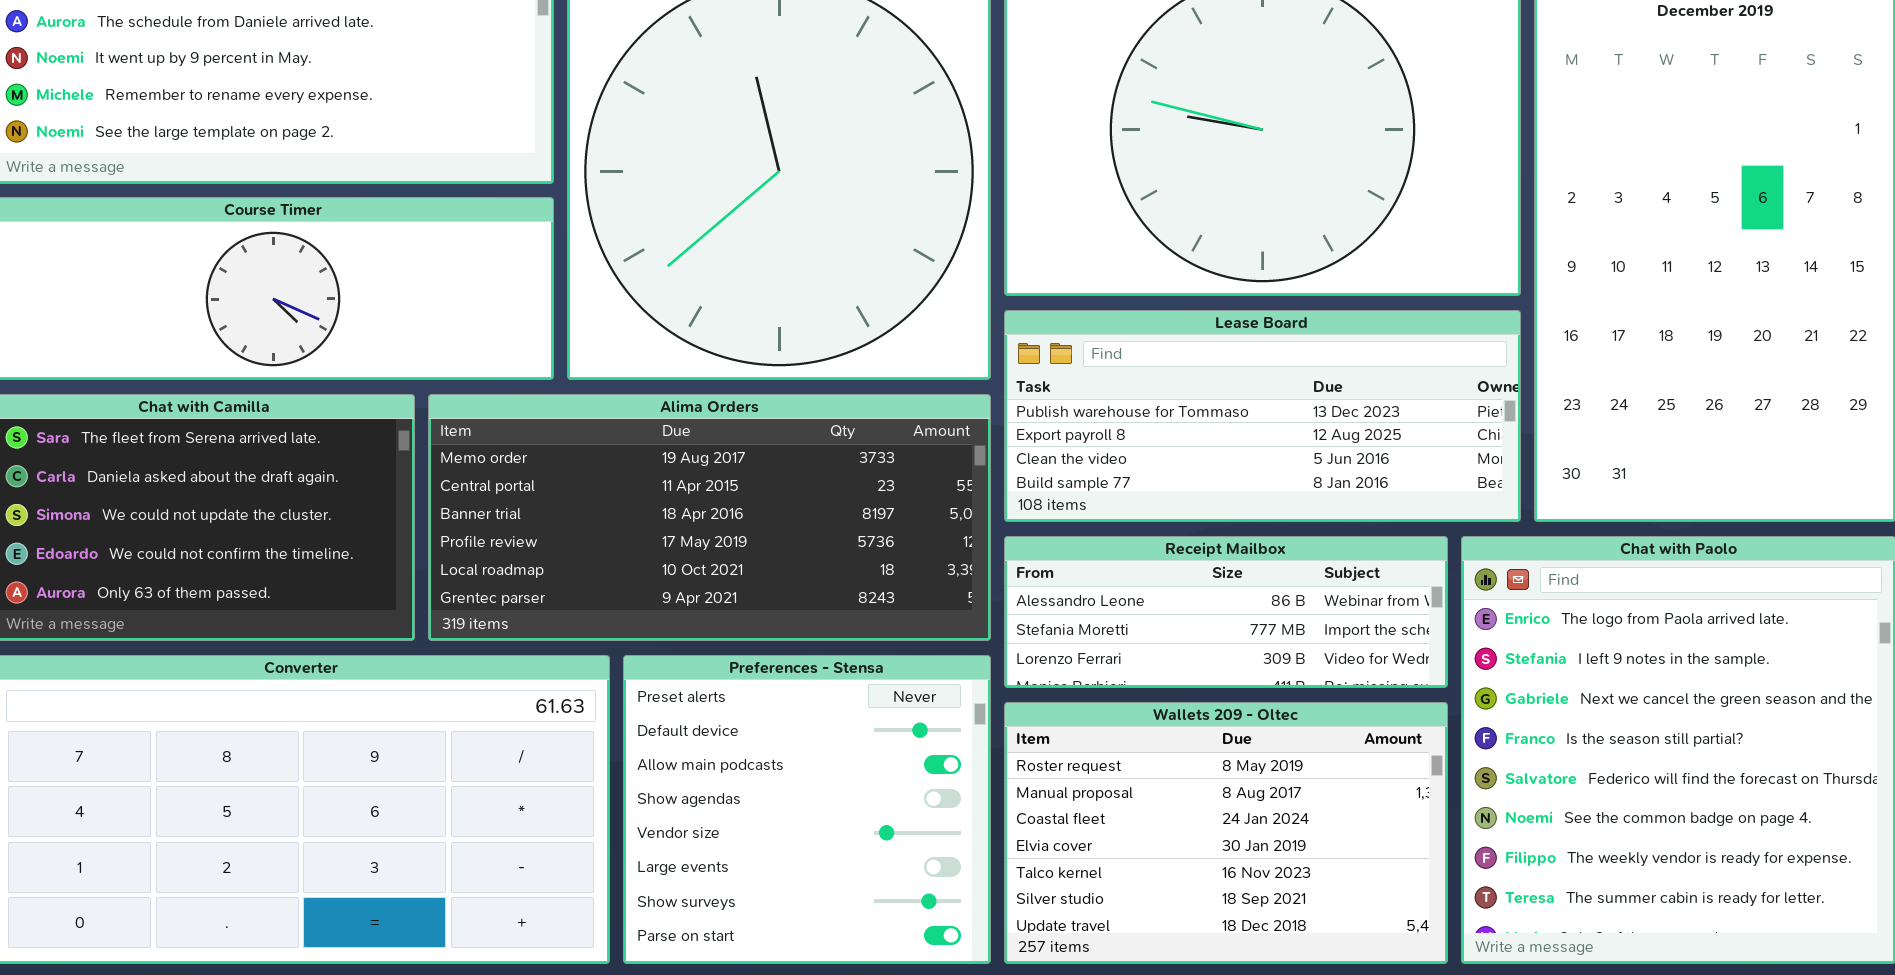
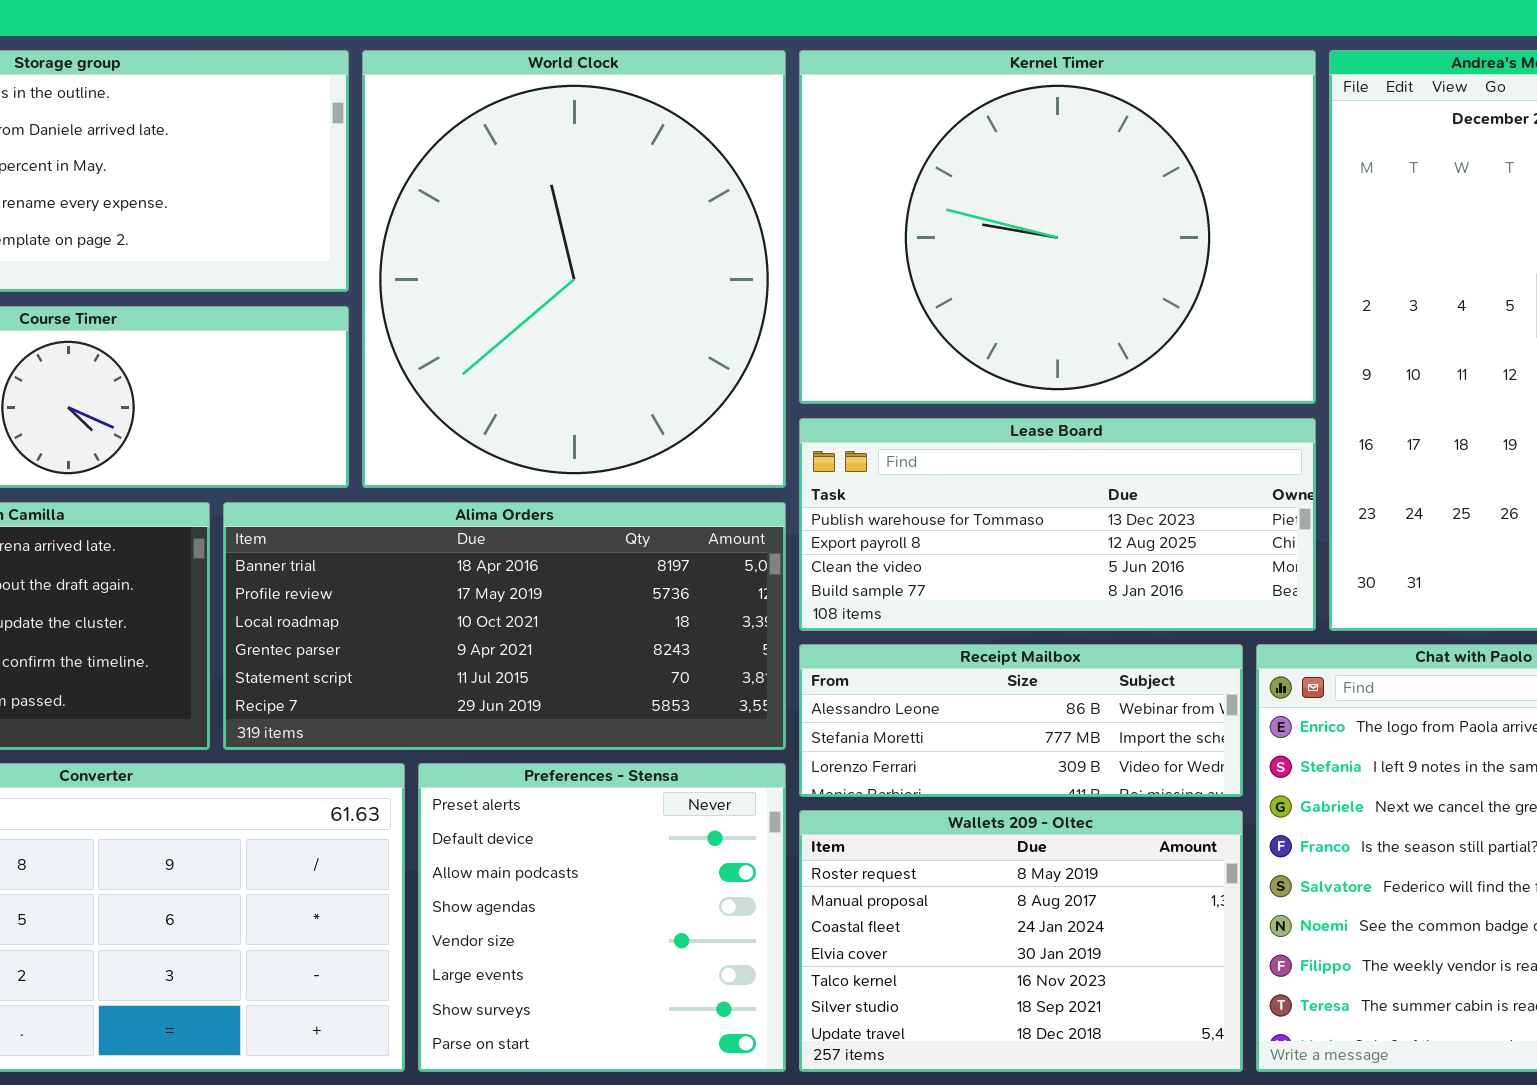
Alima Orders: [428,394,991,641] -> [223,502,786,750], scrolled down 2 rows

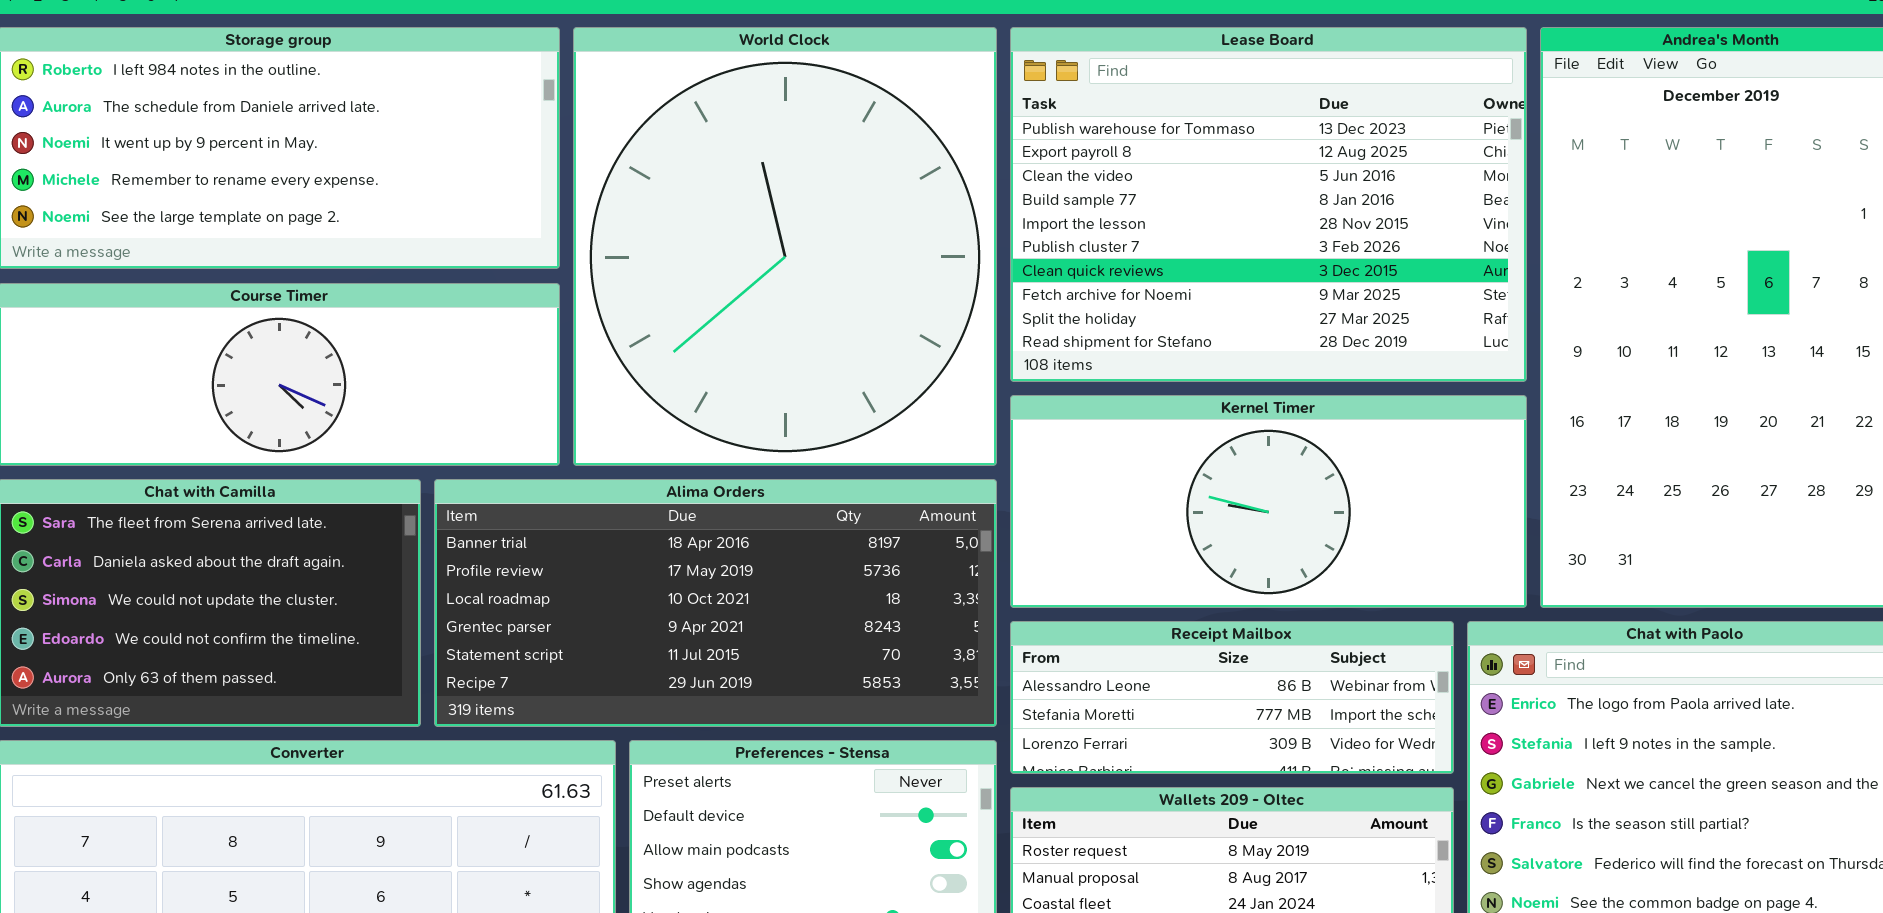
Kernel Timer: [799,50,1316,404] -> [1010,395,1527,608], moved, resized
Lease Board: [799,418,1316,631] -> [1010,27,1527,382], moved, resized

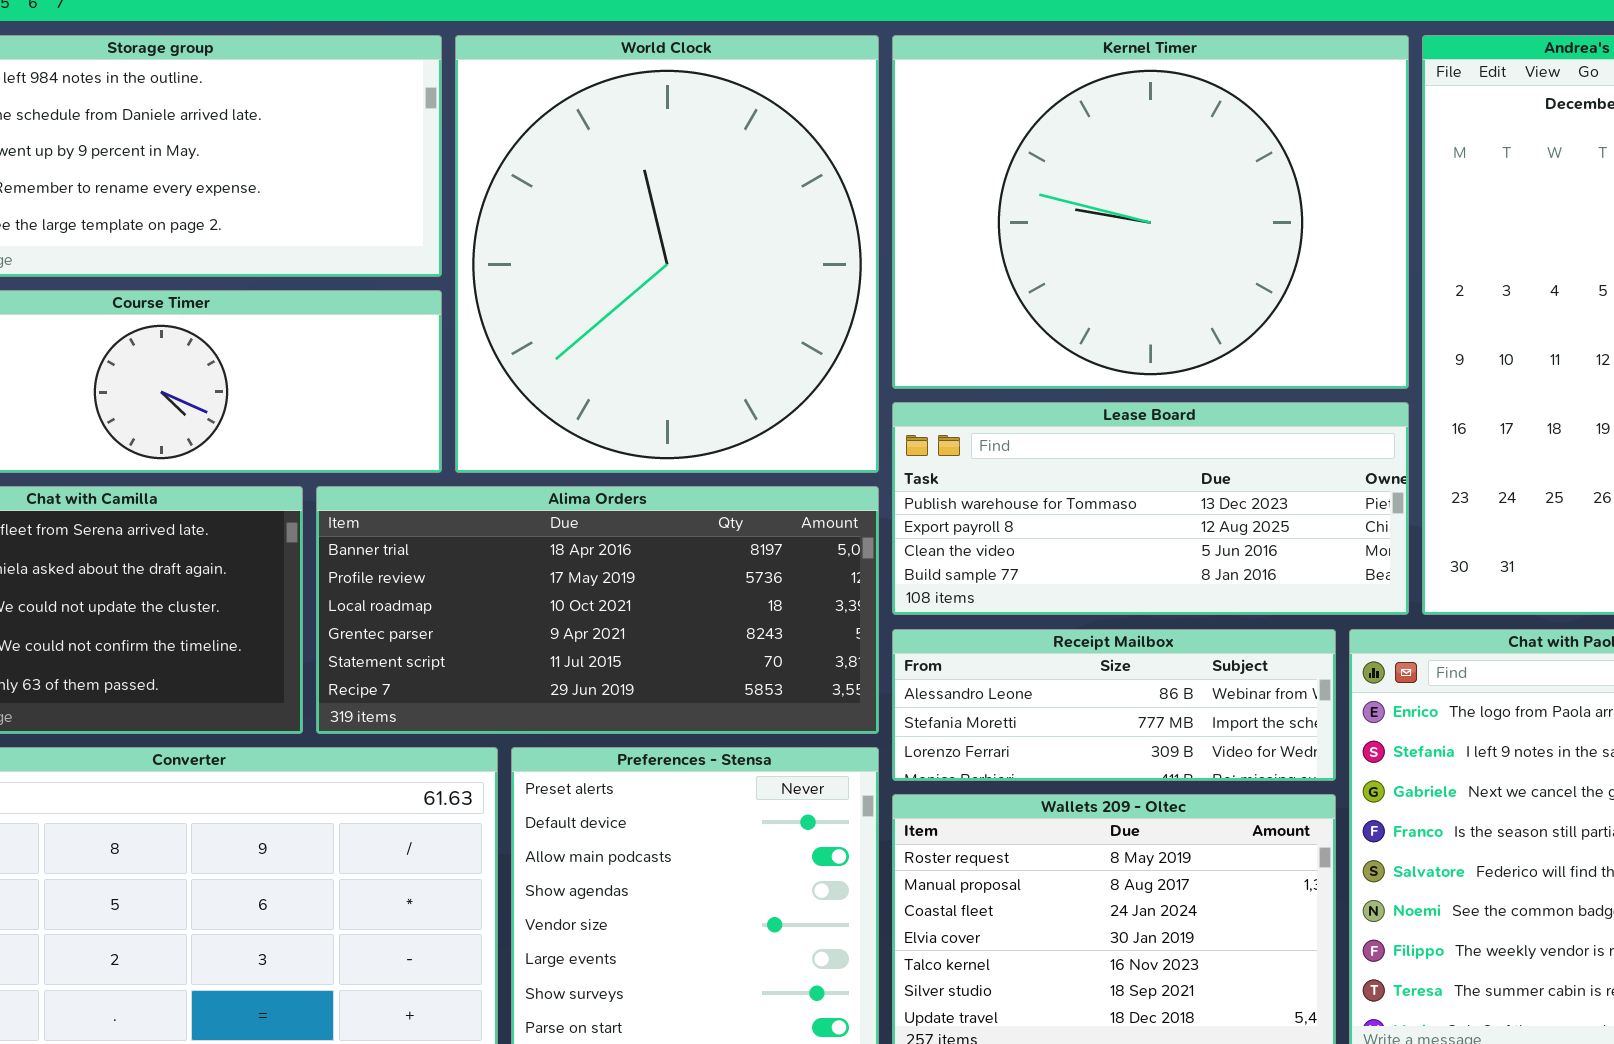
Lease Board: [1010,27,1527,382] -> [892,402,1409,615], moved, resized
Kernel Timer: [1010,395,1527,608] -> [892,35,1409,389], moved, resized

